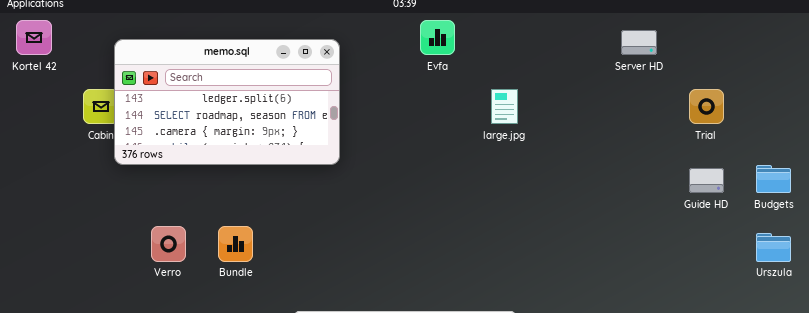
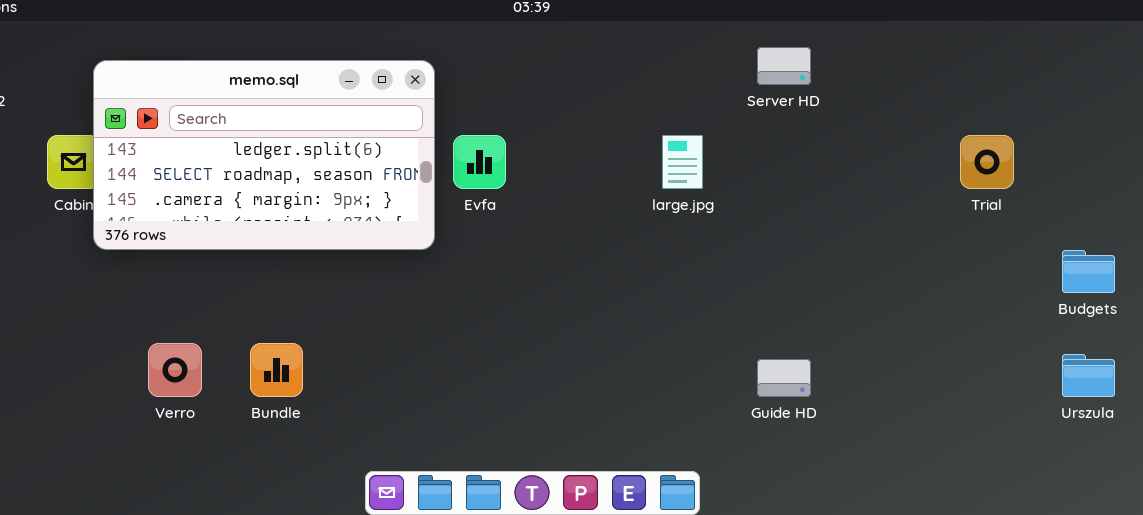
Evfa: [420,20,455,55] -> [453,135,506,189], moved
Server HD: [621,30,657,55] -> [757,47,811,85], moved
Guide HD: [689,168,724,193] -> [757,359,811,397], moved

